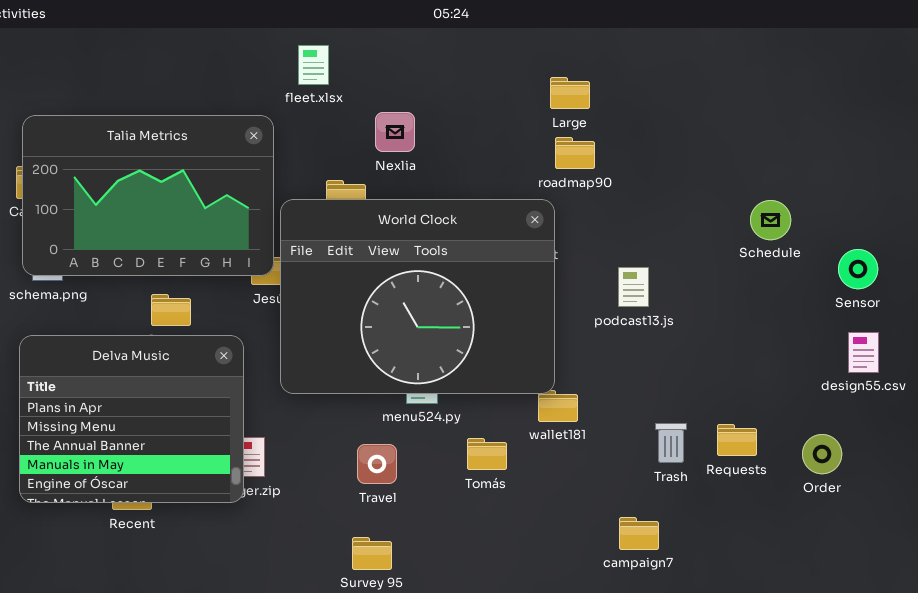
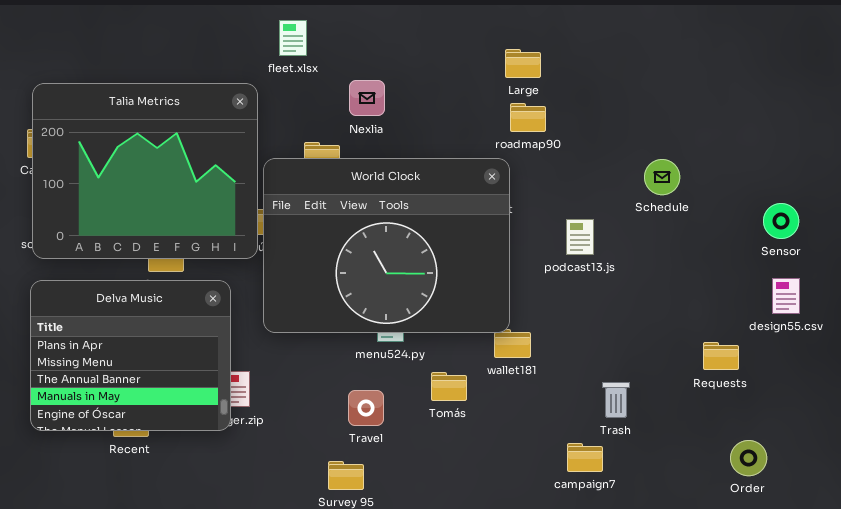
Talia Metrics: [22,115,274,276] -> [32,83,258,259], resized
Schedule: [750,200,791,240] -> [644,159,680,195], moved
Trash: [655,423,687,463] -> [602,382,630,418], moved
Requests: [717,424,757,456] -> [703,342,739,370], moved
Order: [802,434,842,474] -> [730,440,767,476], moved
Travel: [357,444,397,484] -> [348,390,384,426], moved

